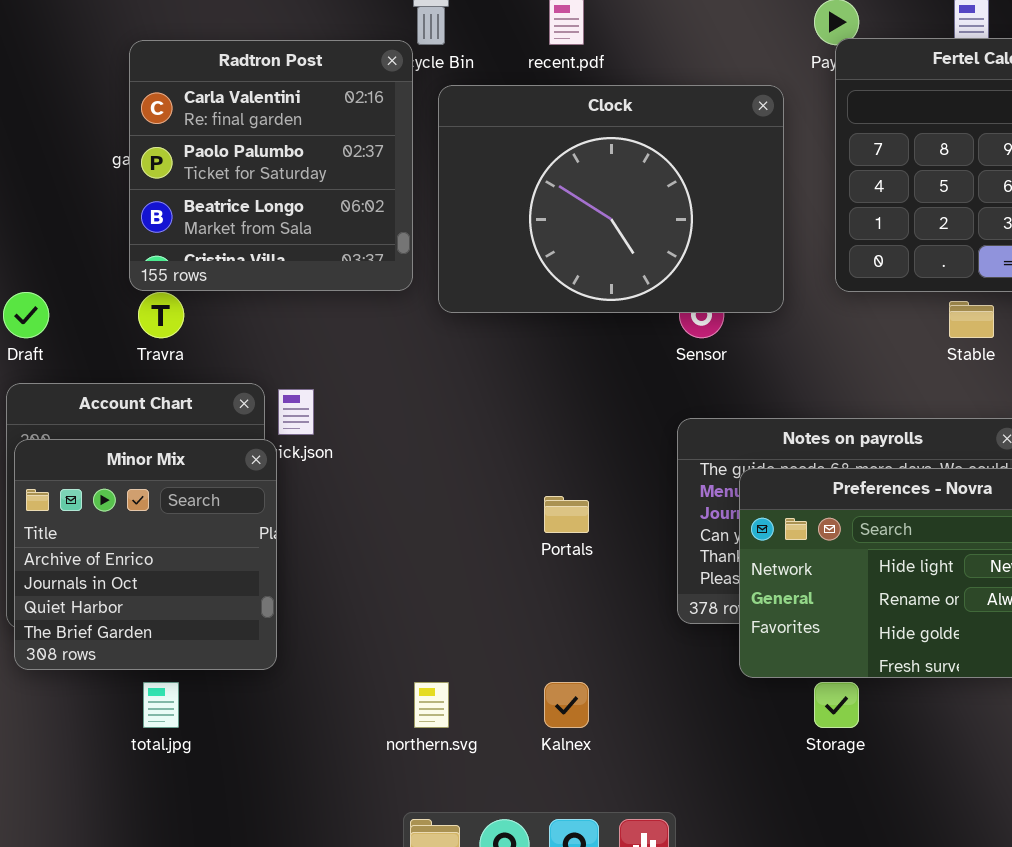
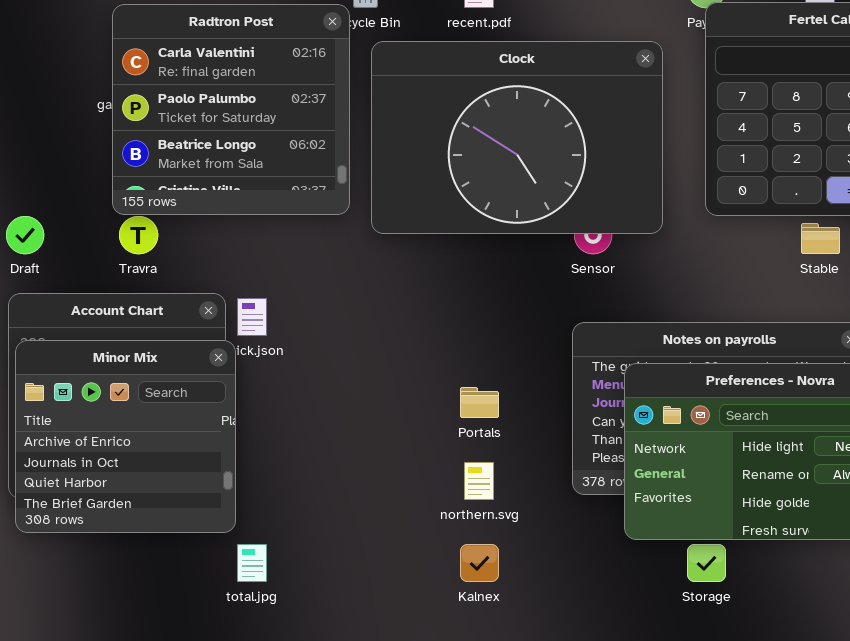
total.jpg: [143,682,179,728] -> [237,544,267,582], moved
northern.svg: [414,682,449,728] -> [464,462,494,500], moved

